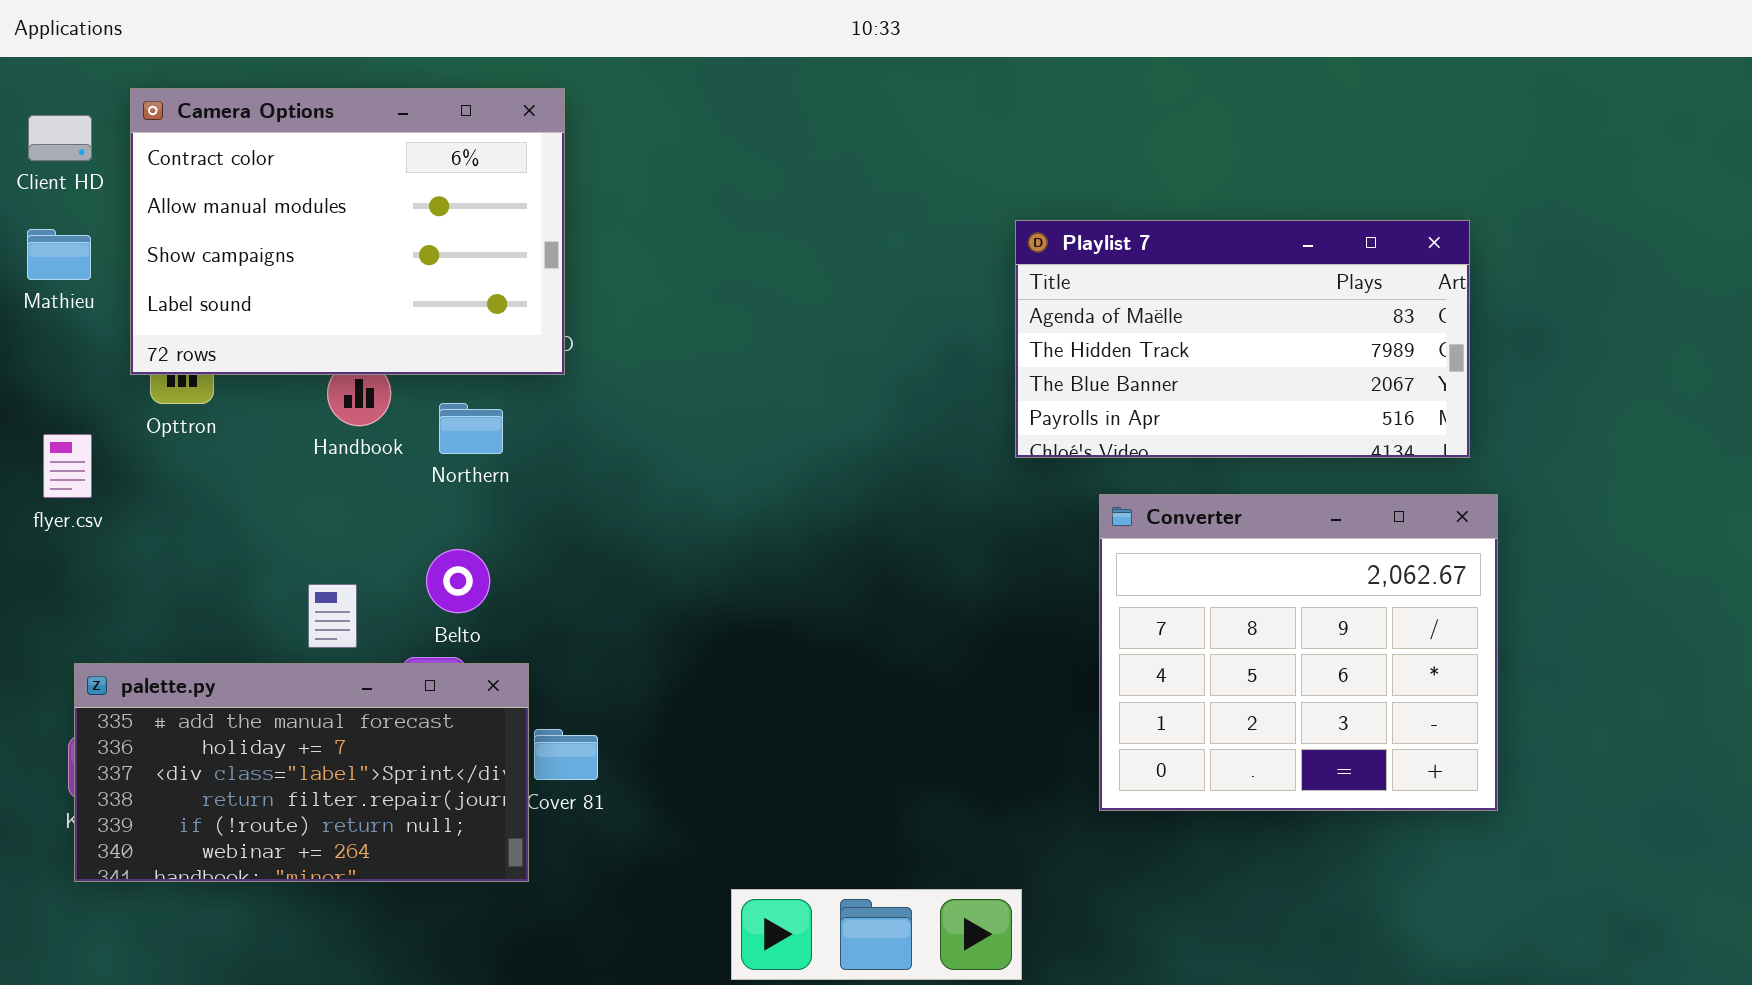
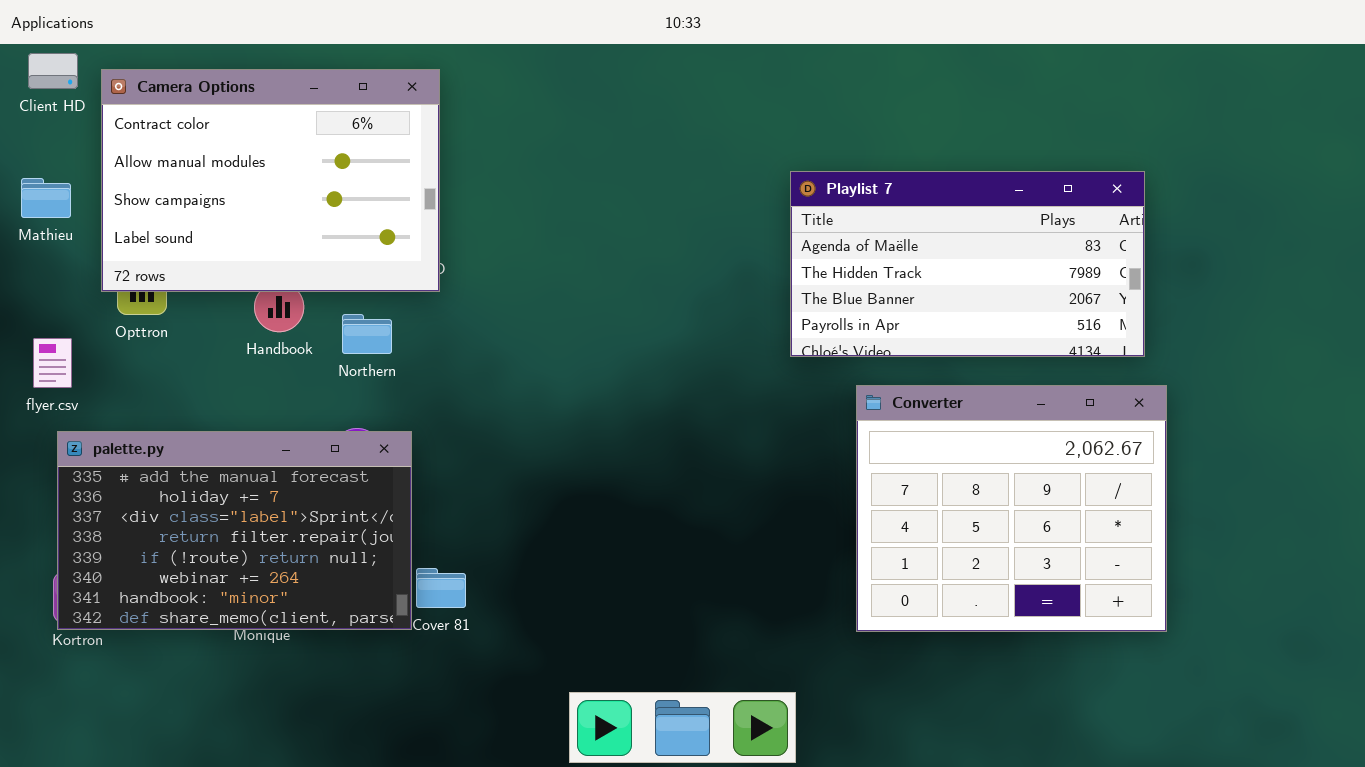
Client HD: [28,115,92,161] -> [28,53,78,89], moved
palette.py: [74,663,529,882] -> [57,431,412,630], moved, resized

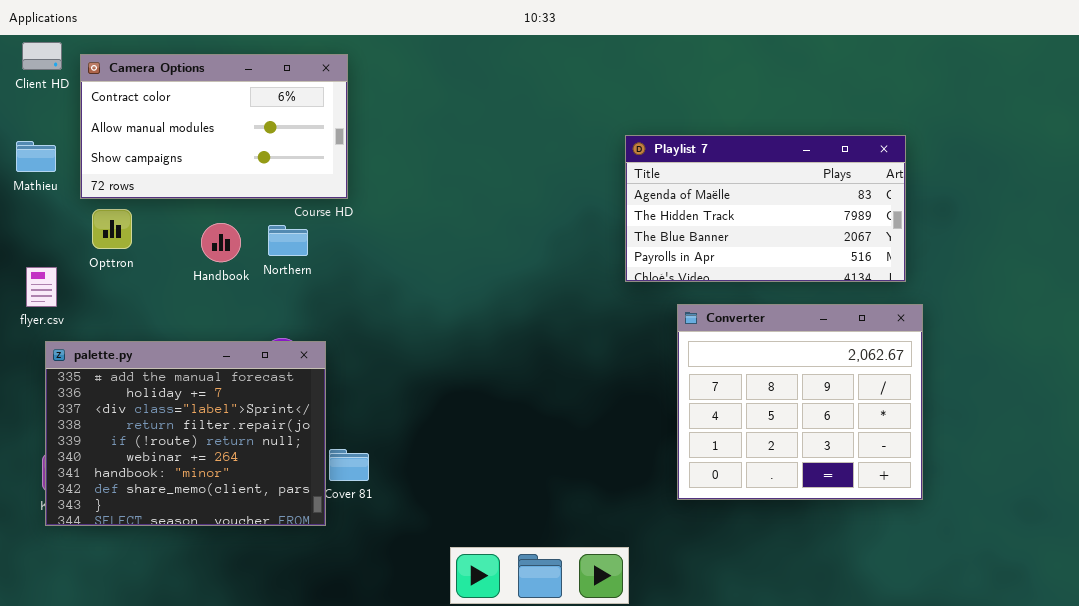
Camera Options: [101,69,440,292] -> [80,54,348,199], resized
Northern: [342,314,392,354] -> [268,225,308,256], moved
palette.py: [57,431,412,630] -> [45,341,326,526], resized

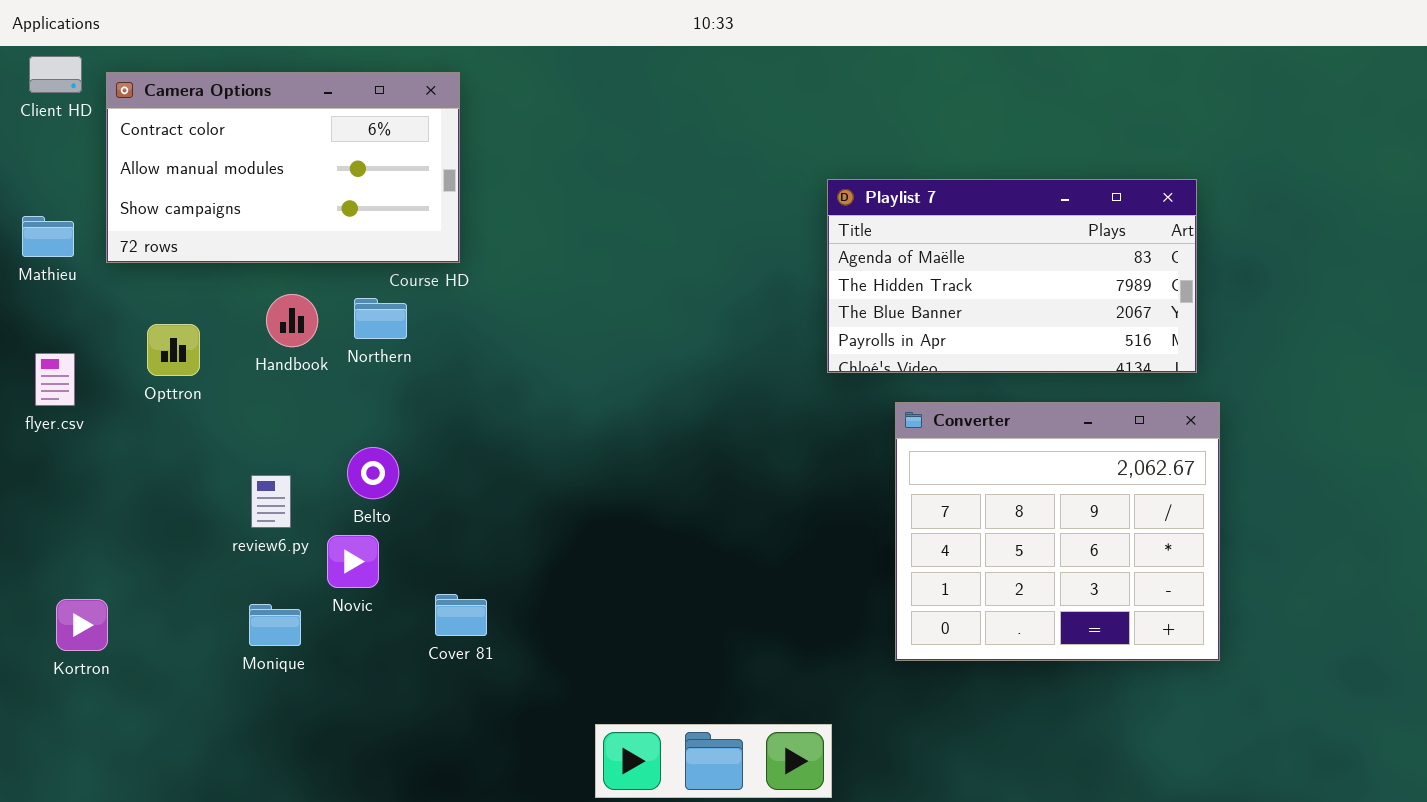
Mathieu: [16,141,56,172] -> [22,216,74,257], moved
Opttron: [92,209,132,249] -> [147,324,200,376], moved
palette.py: [45,341,326,526] -> none, closed

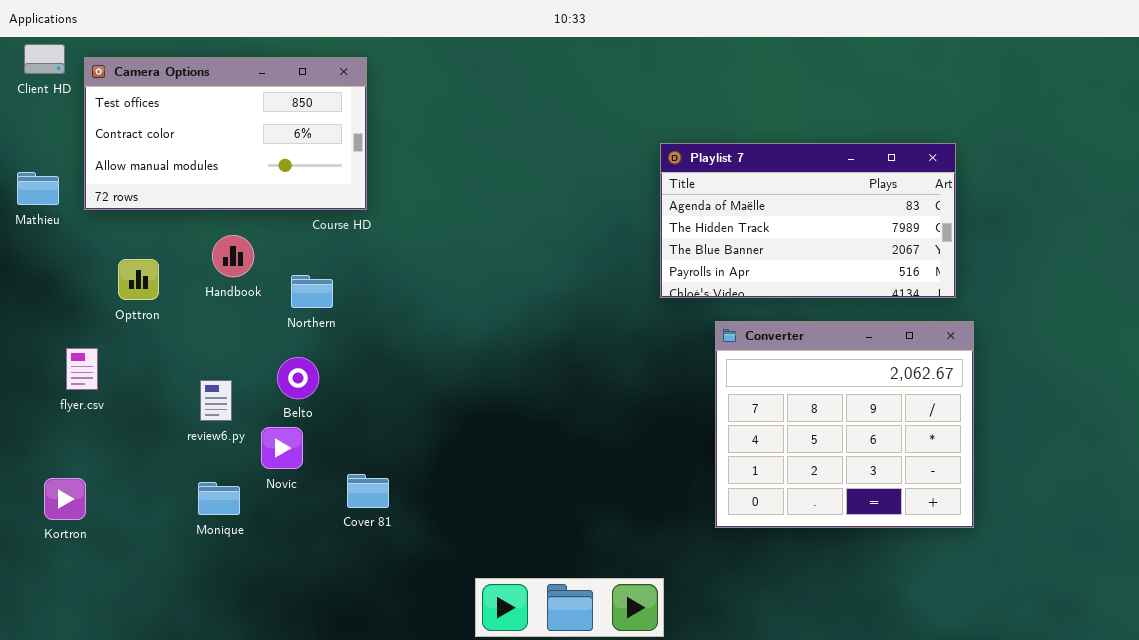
Camera Options: [106,72,460,263] -> [84,57,367,210], scrolled up 1 row
Northern: [354,298,407,339] -> [291,275,333,308], moved
flyer.csv: [35,353,75,406] -> [66,348,98,390], moved

